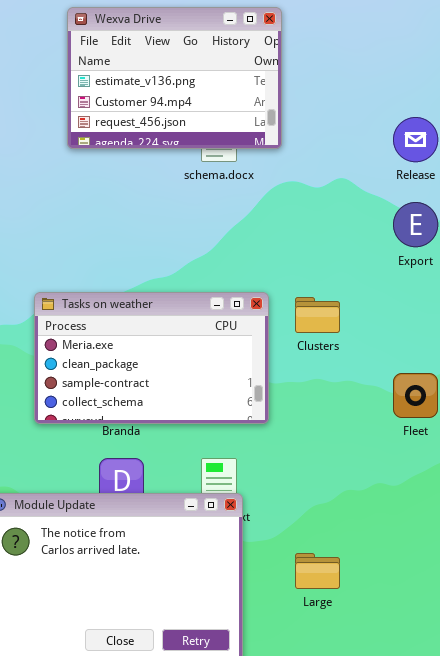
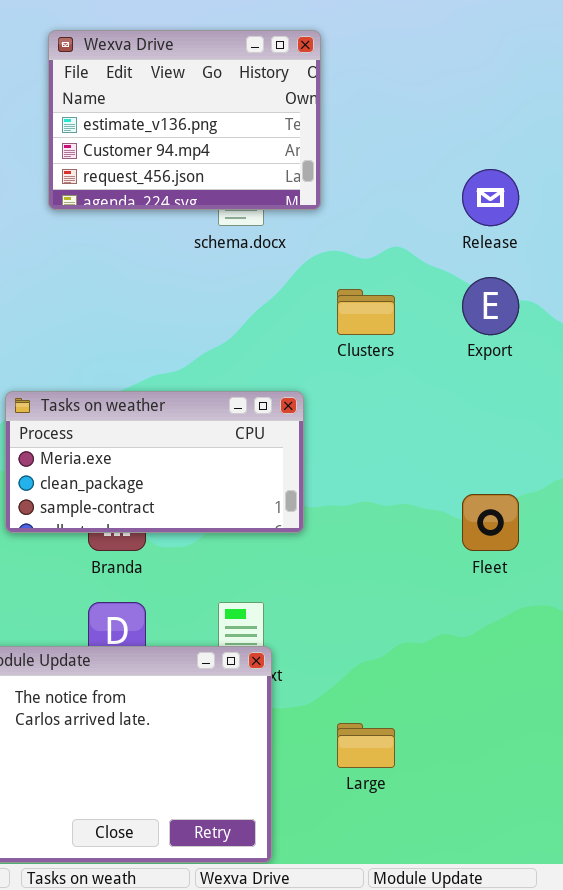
Tasks on weather: [34,292,269,424] -> [5,391,304,533], resized
Clusters: [295,297,340,333] -> [337,289,395,335], moved

